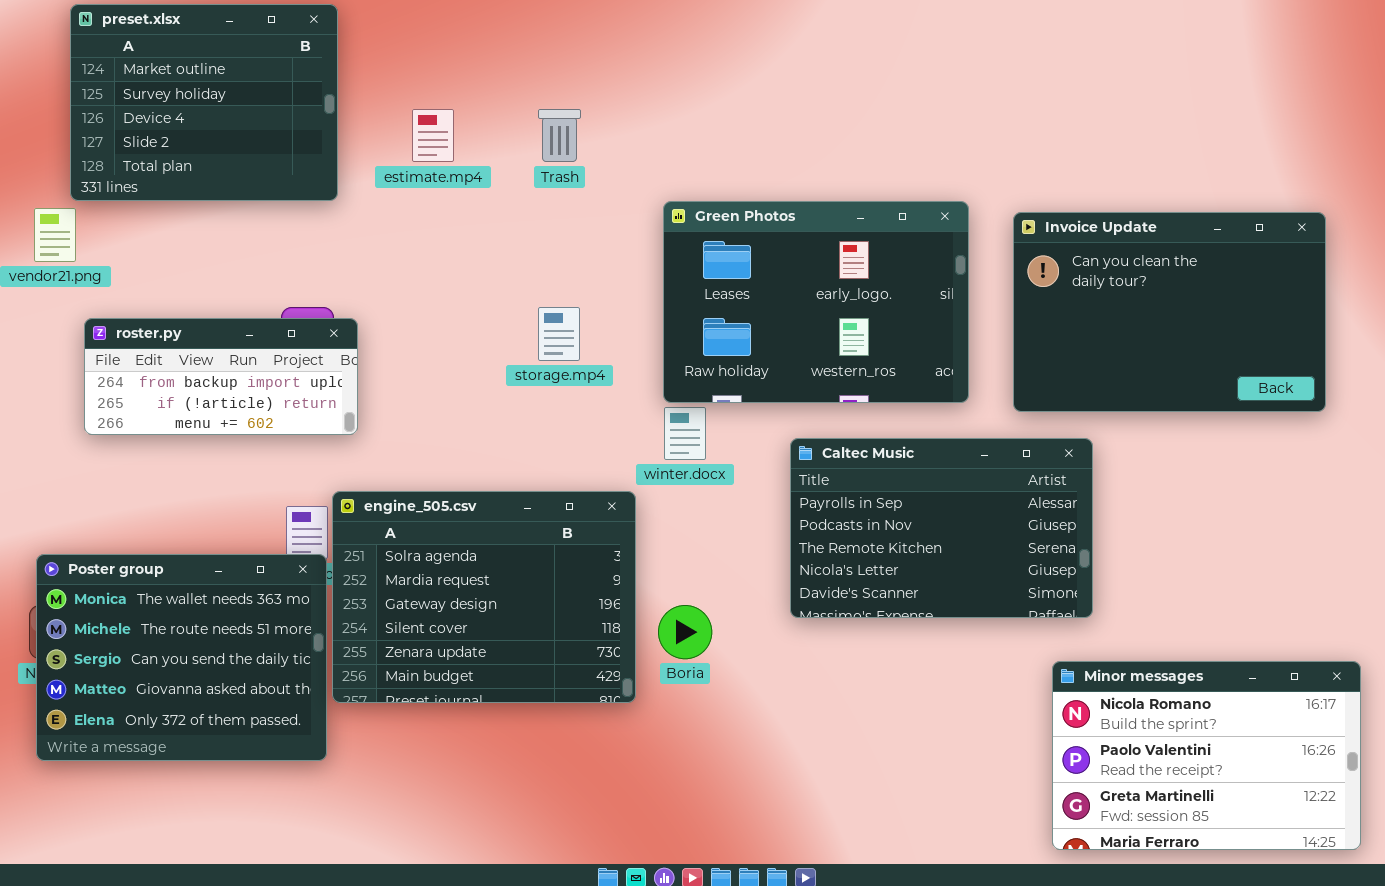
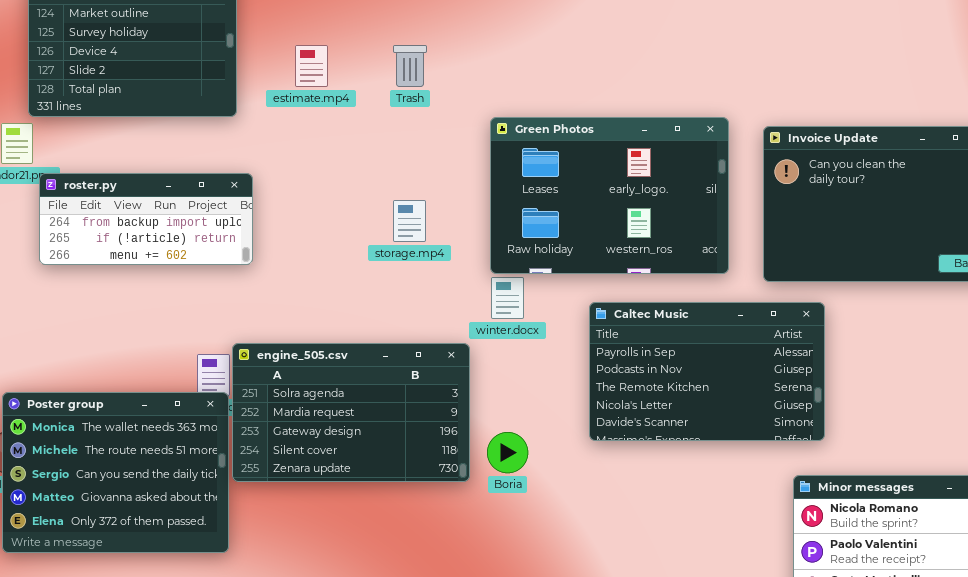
roster.py: [84,318,358,435] -> [39,173,253,265], moved
engine_505.csv: [332,491,636,703] -> [232,343,470,482], resized

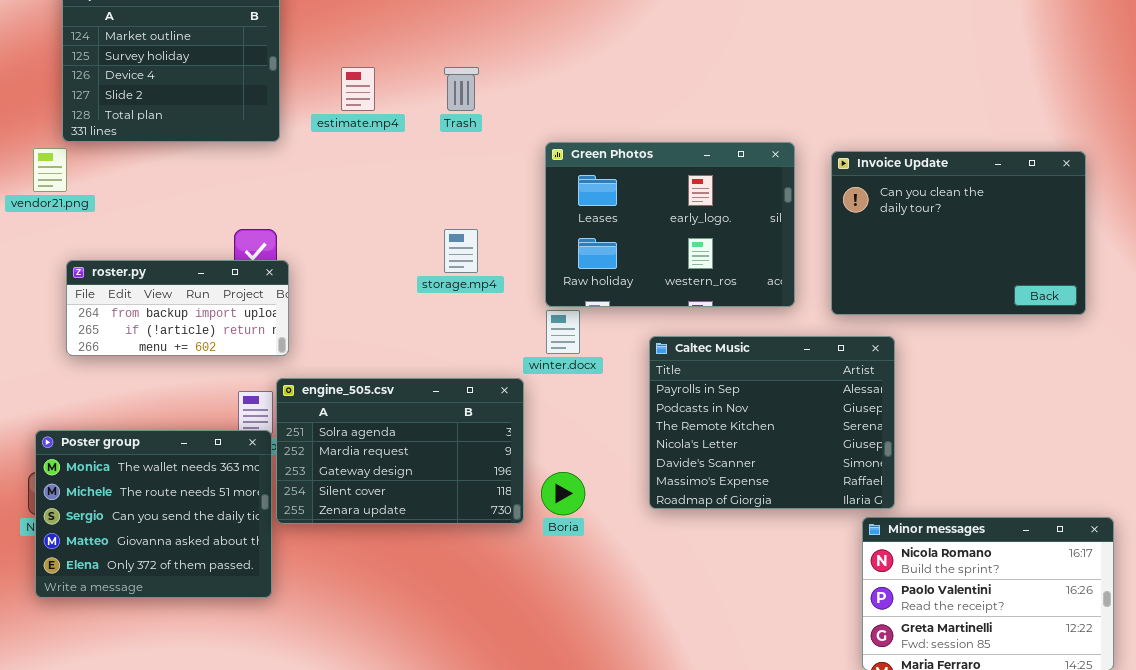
roster.py: [39,173,253,265] -> [66,260,289,356], moved
Caltec Music: [589,302,825,441] -> [649,336,895,509], resized

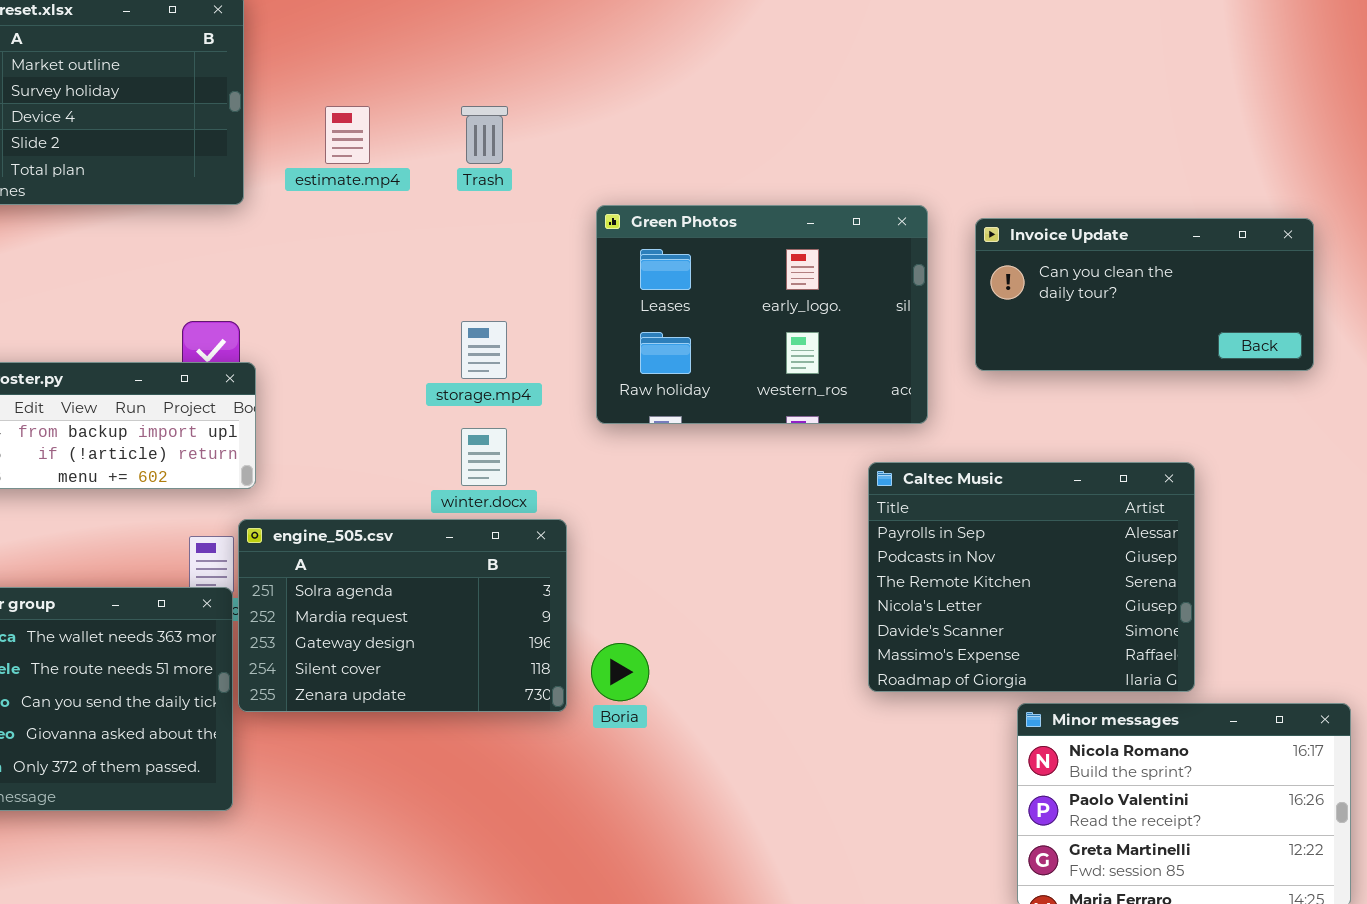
Invoice Update: [831,151,1086,315] -> [975,218,1314,371], resized
winter.docx: [546,310,580,354] -> [461,428,507,486], moved
Caltec Music: [649,336,895,509] -> [868,462,1195,692], moved

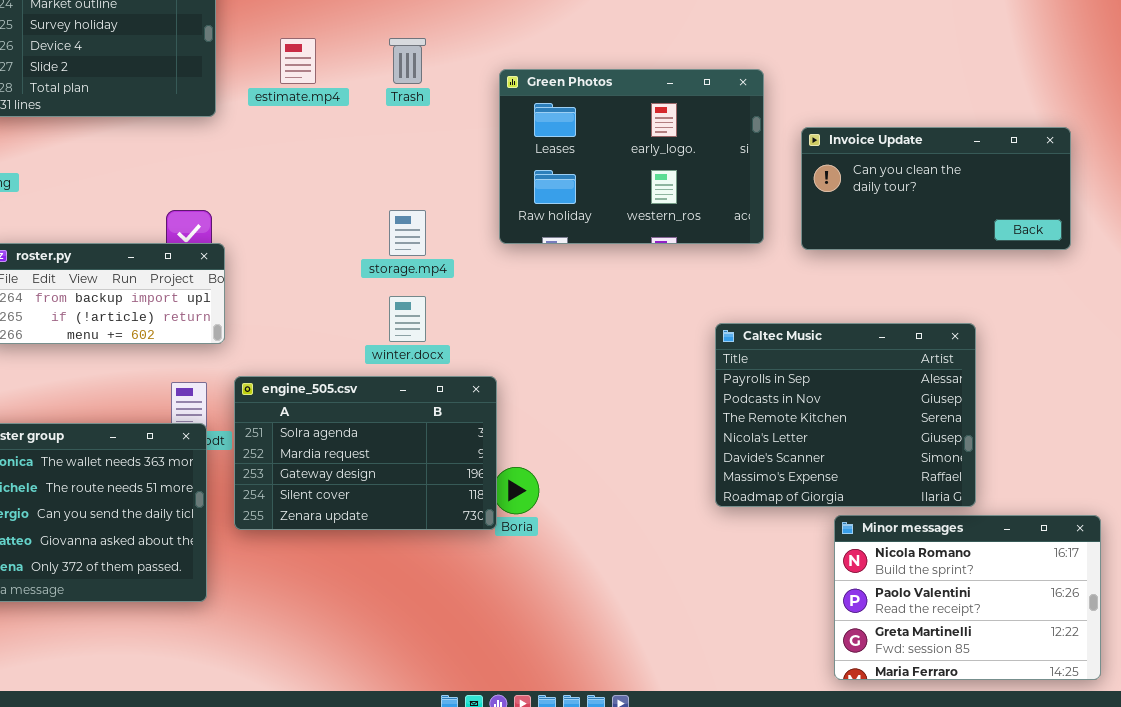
Green Photos: [596,205,928,424] -> [499,69,764,244], moved
engine_505.csv: [238,519,567,712] -> [234,376,497,530], moved

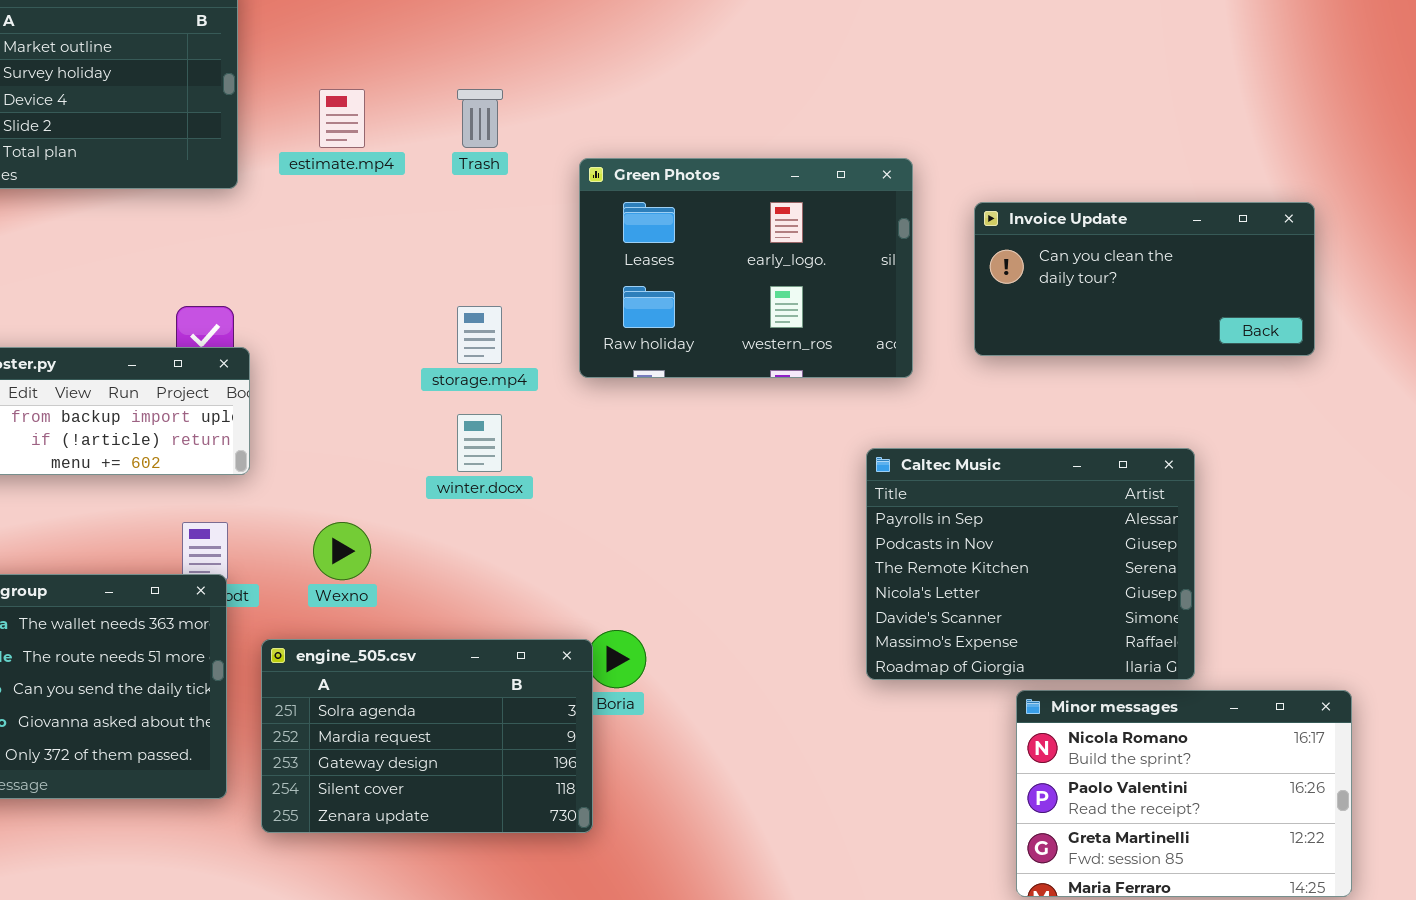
Green Photos: [499,69,764,244] -> [579,158,913,378], moved
engine_505.csv: [234,376,497,530] -> [261,639,593,833], moved

